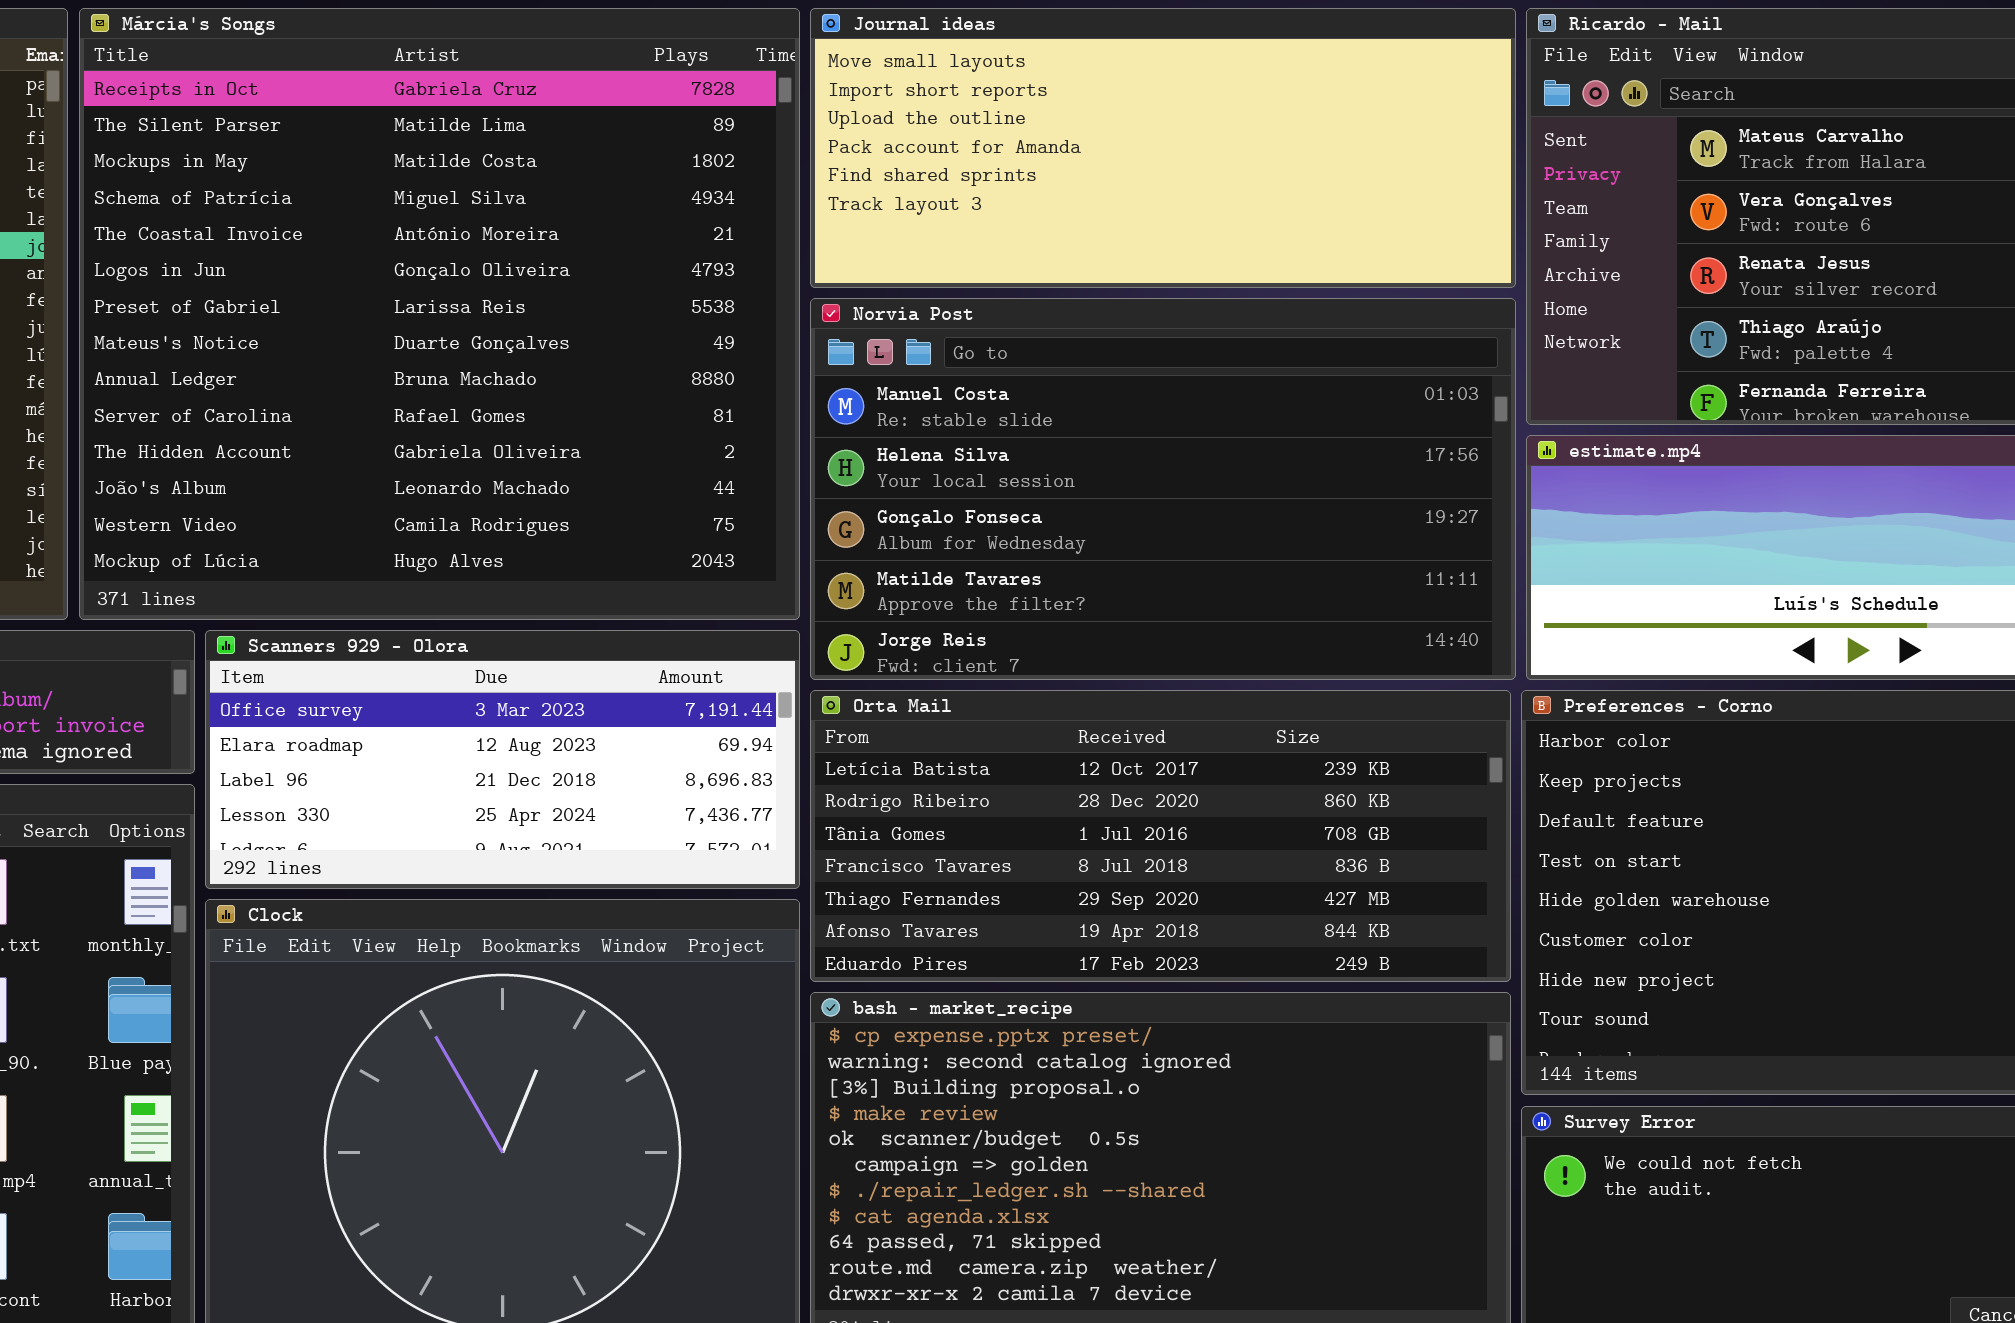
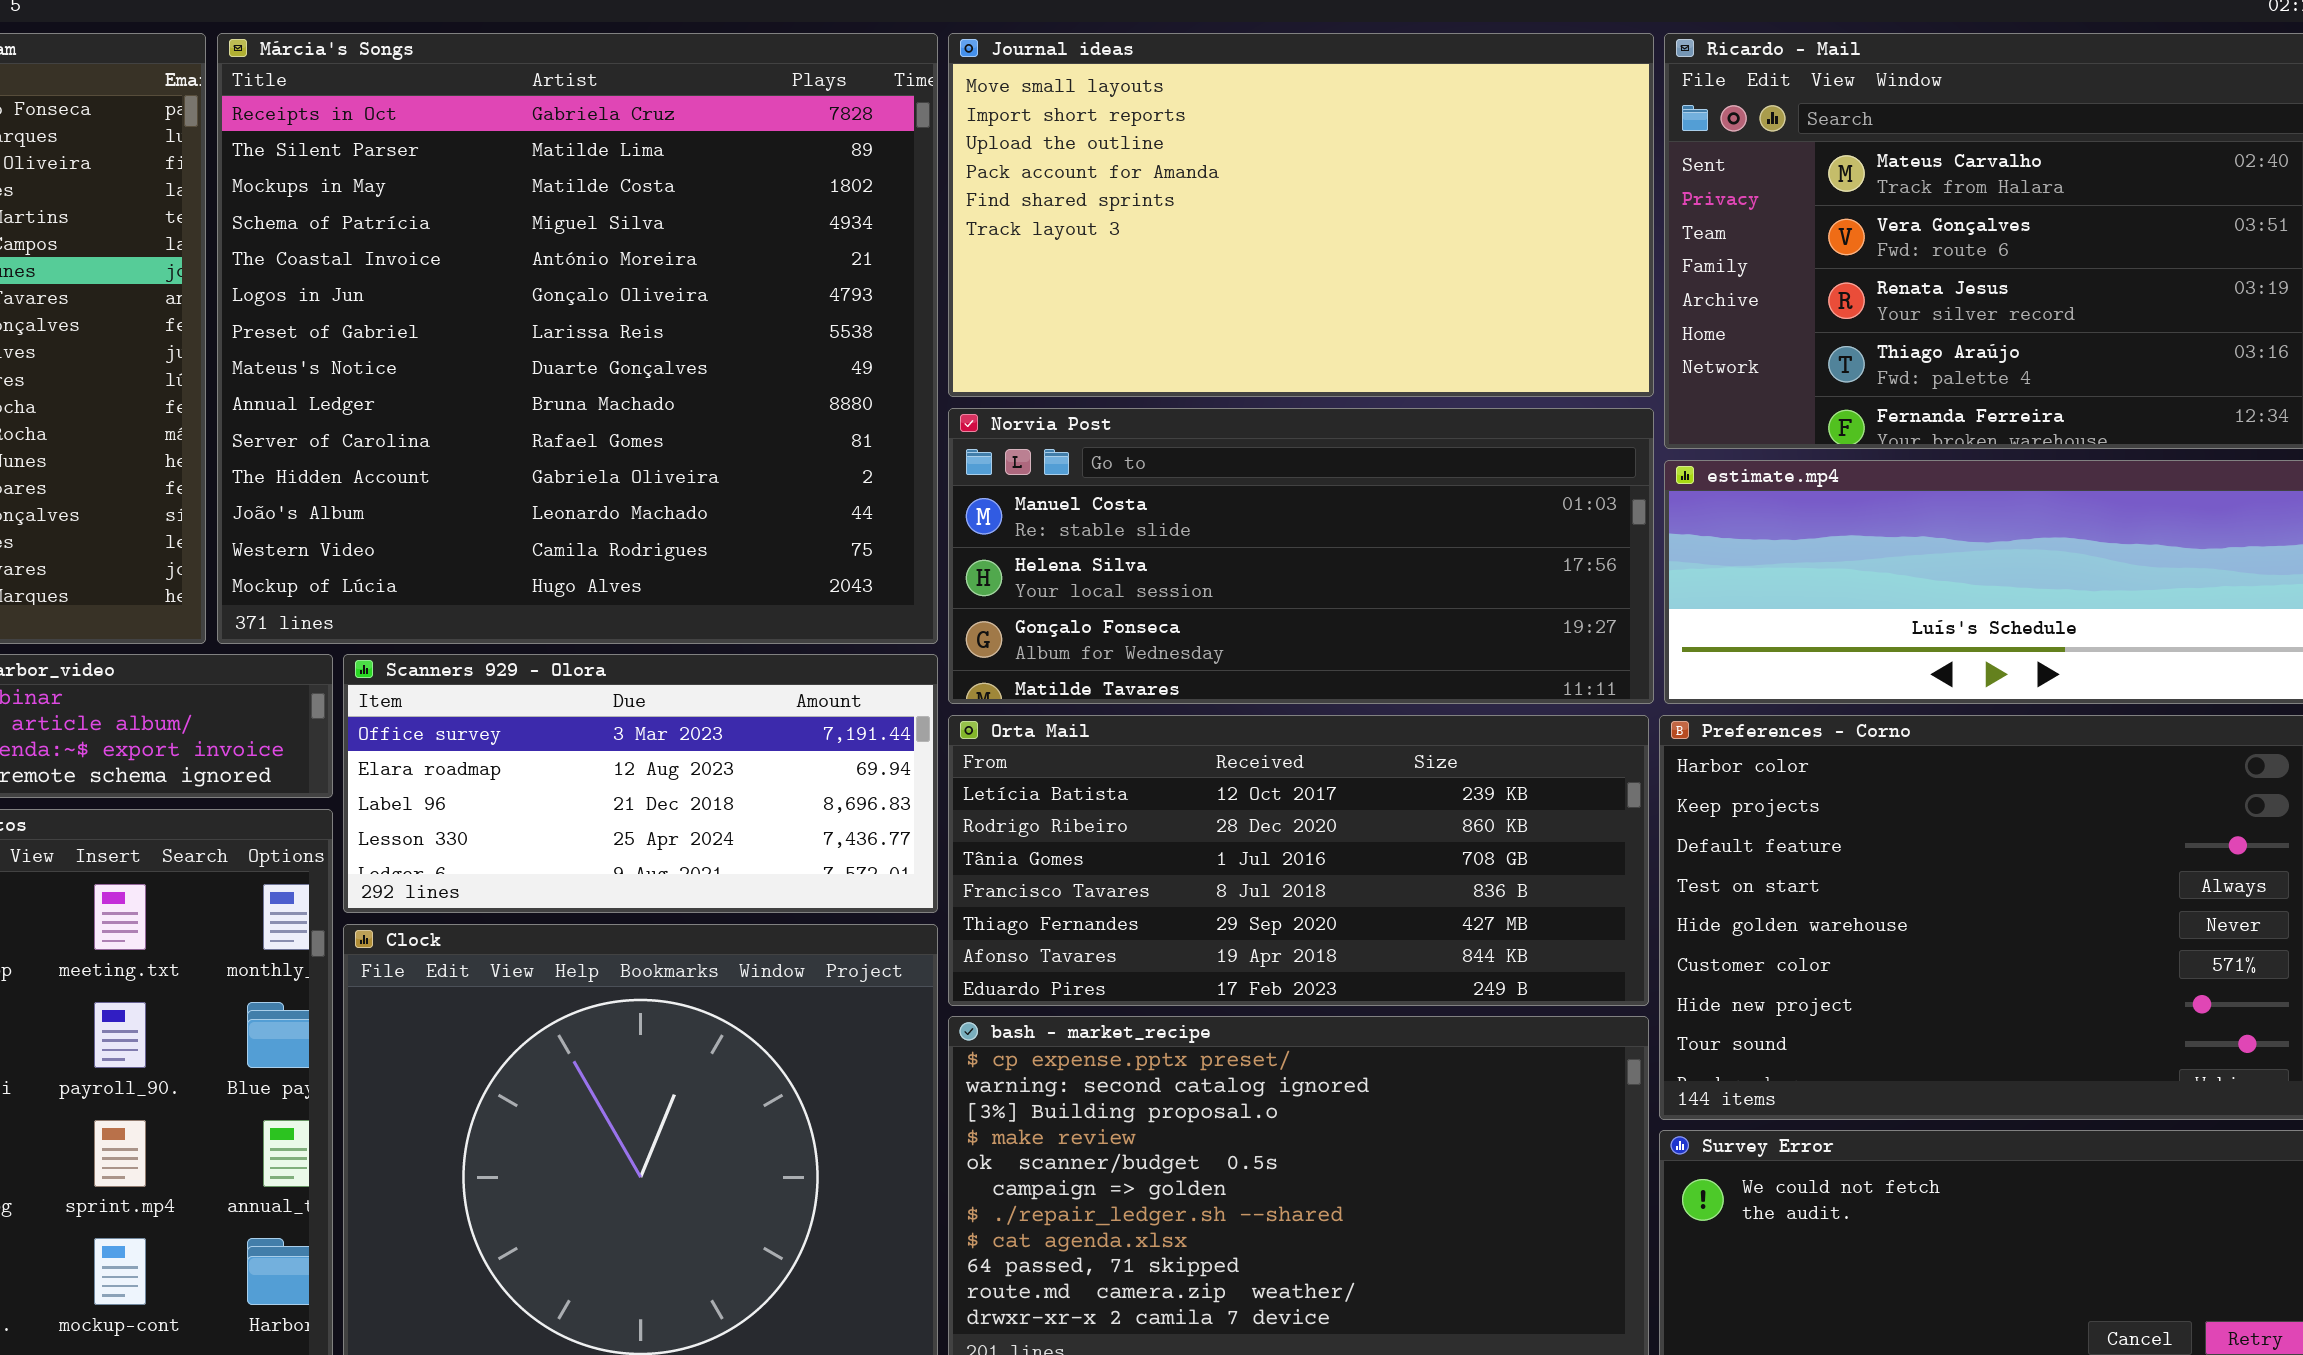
Journal ideas: [810,8,1516,288] -> [948,33,1654,397], resized
Norvia Post: [810,298,1516,680] -> [948,408,1654,704], resized

